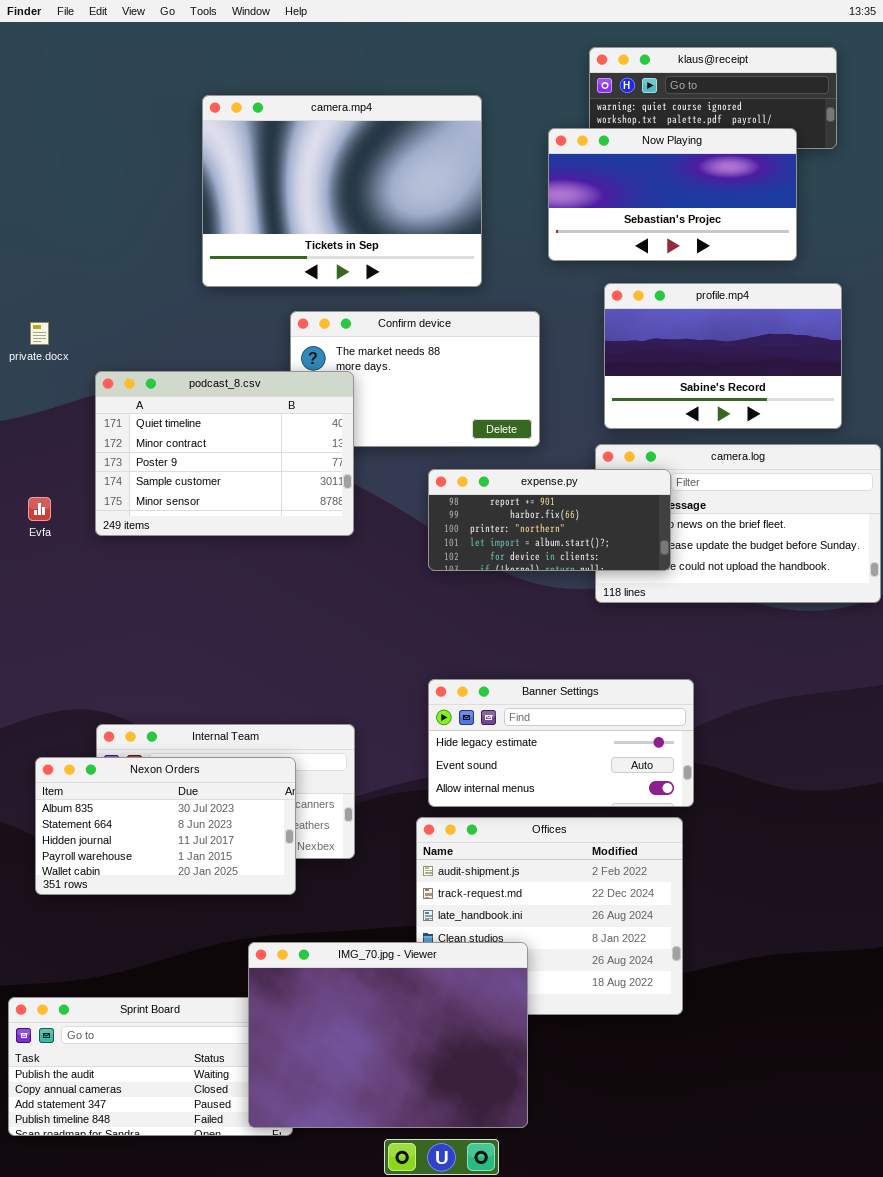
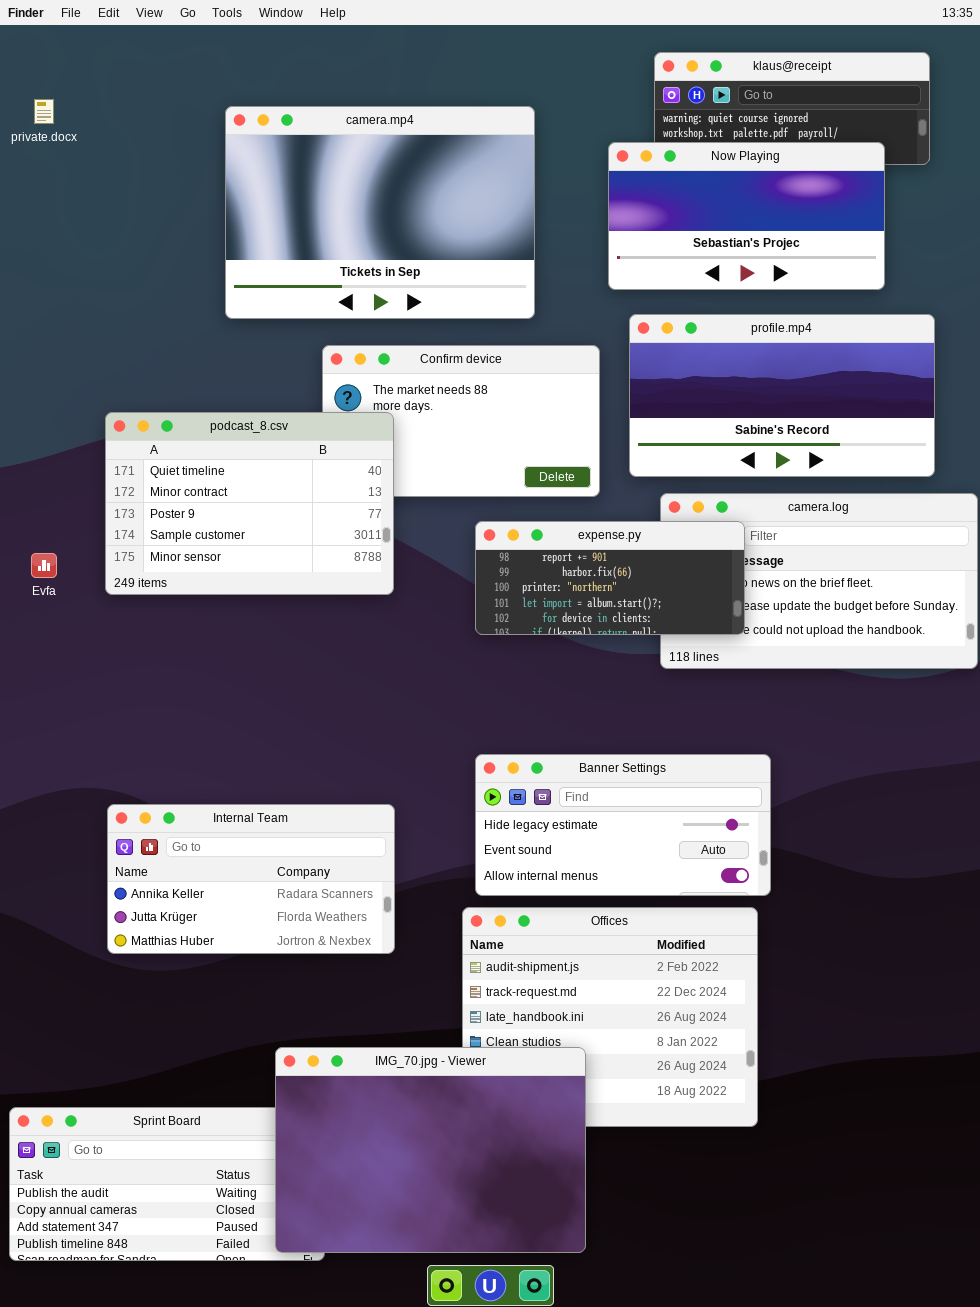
profile.mp4: [604,283,842,429] -> [629,314,935,477], resized
private.docx: [30,322,49,345] -> [34,99,54,124], moved
Nexon Orders: [35,757,296,895] -> none, closed

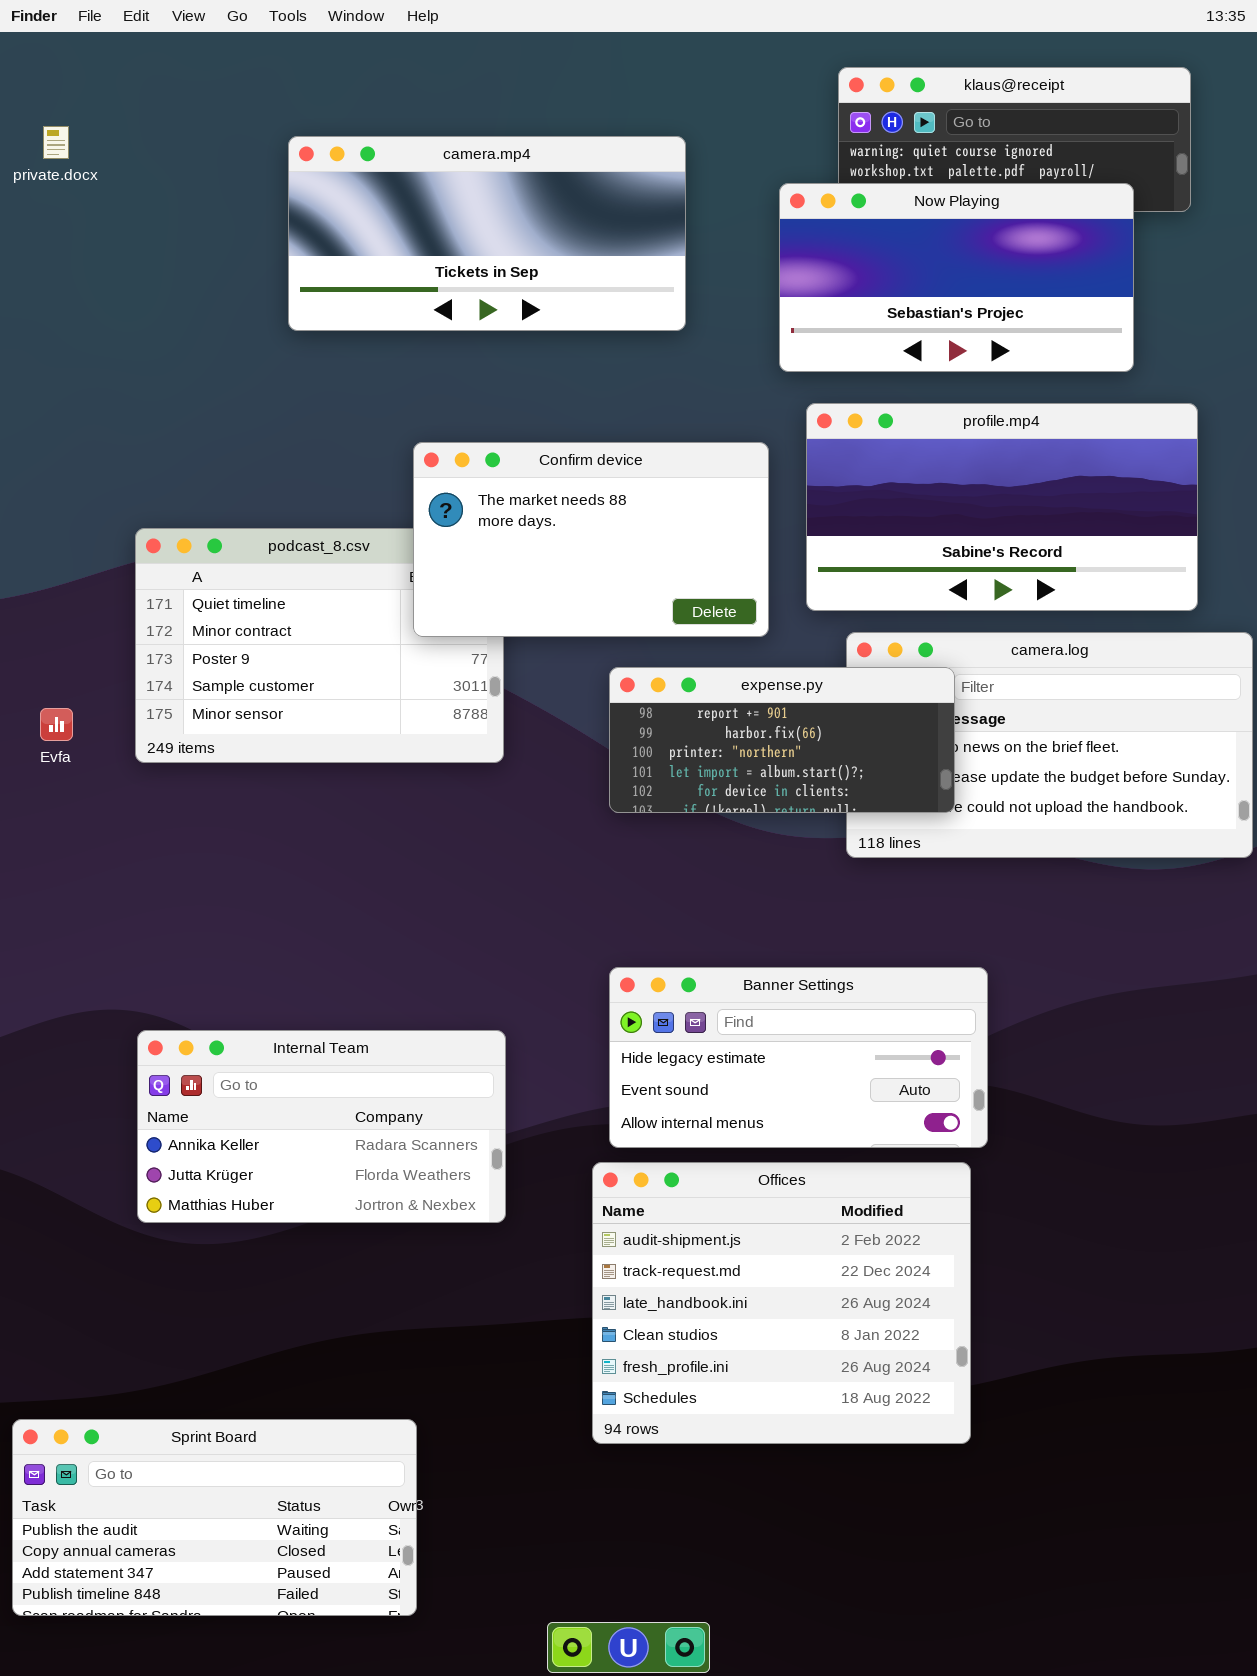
camera.mp4: [225,106,535,319] -> [288,136,686,331], resized
Confirm device: [322,345,600,497] -> [413,442,769,637], raised
IMG_70.jpg - Viewer: [275,1047,586,1253] -> none, closed

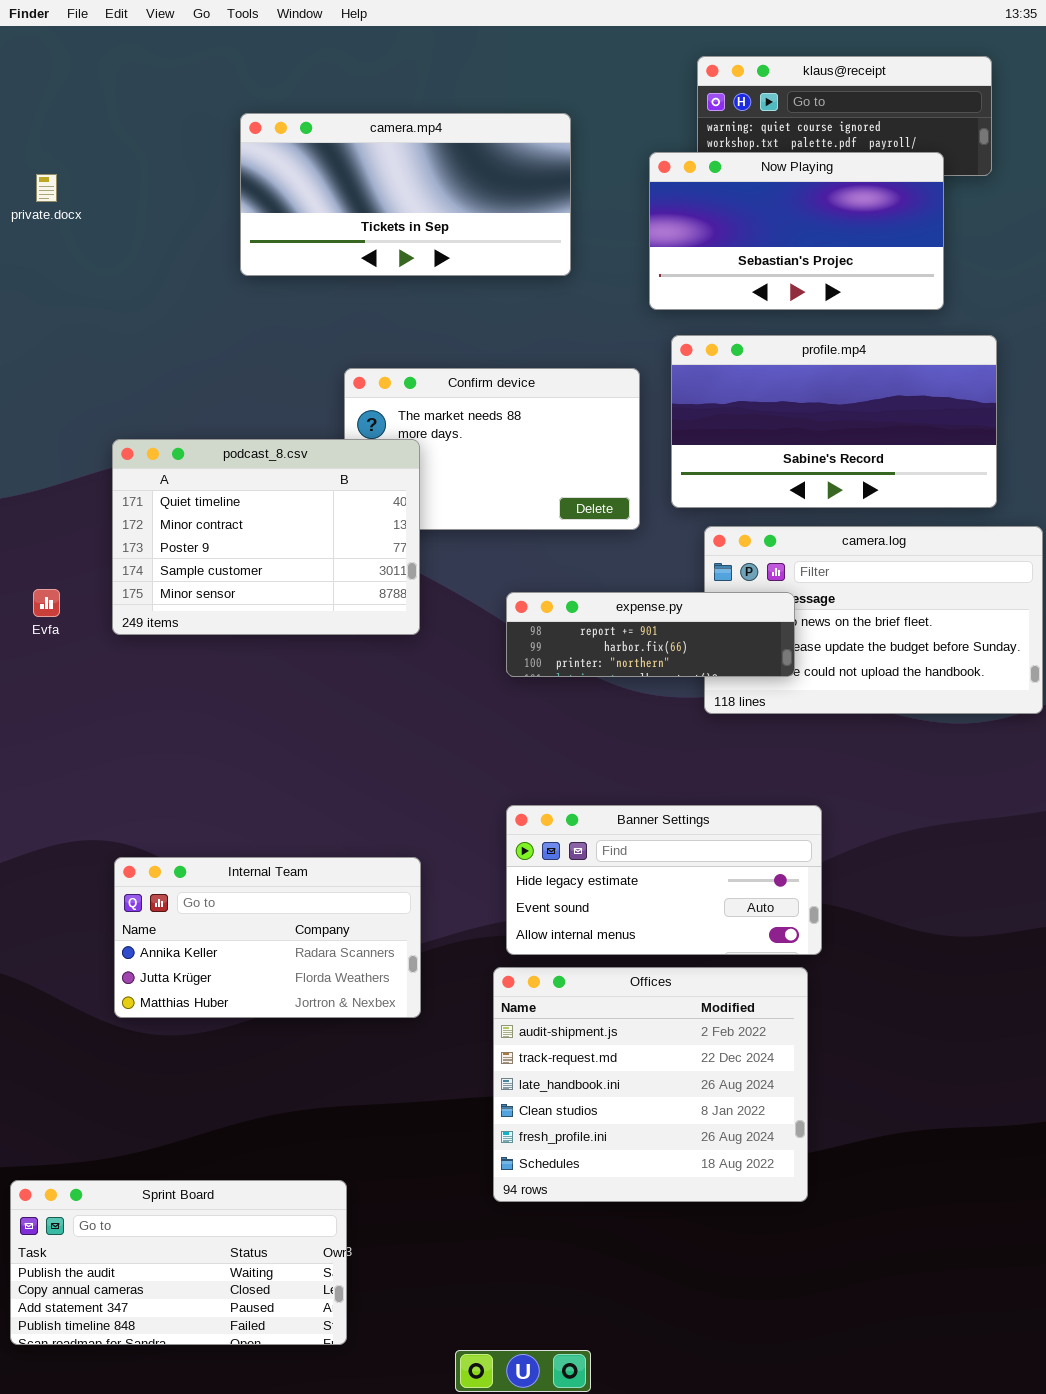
private.docx: [43,126,69,159] -> [36,174,57,202], moved
podcast_8.csv: [135,528,504,763] -> [112,439,420,635], raised
expense.py: [609,667,955,813] -> [506,592,795,677], resized

